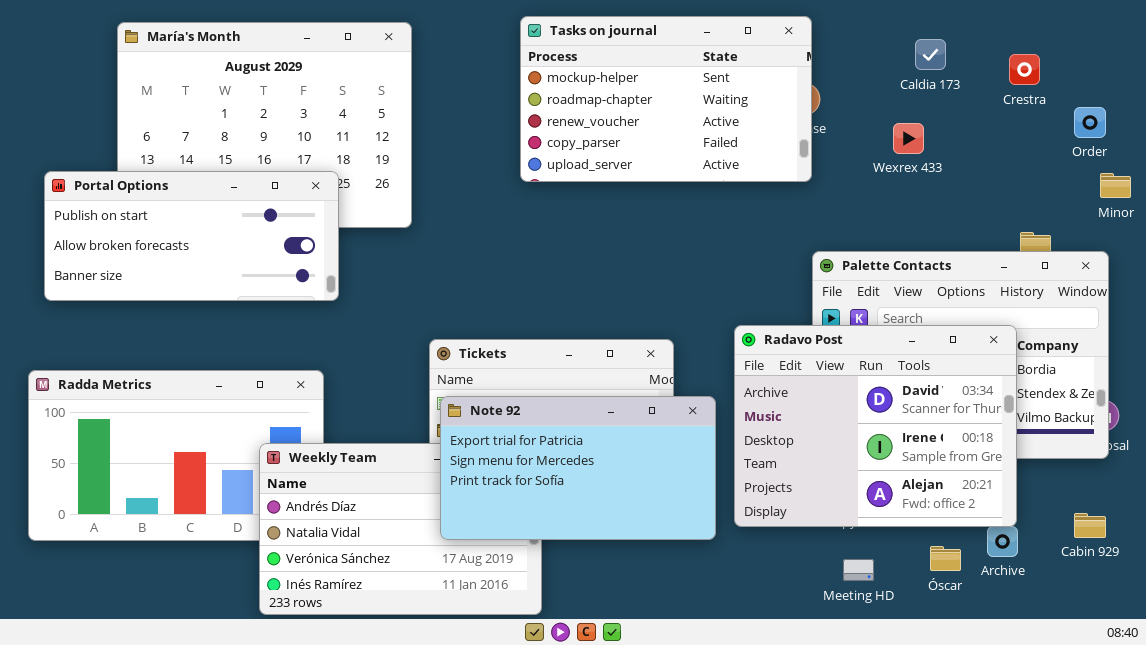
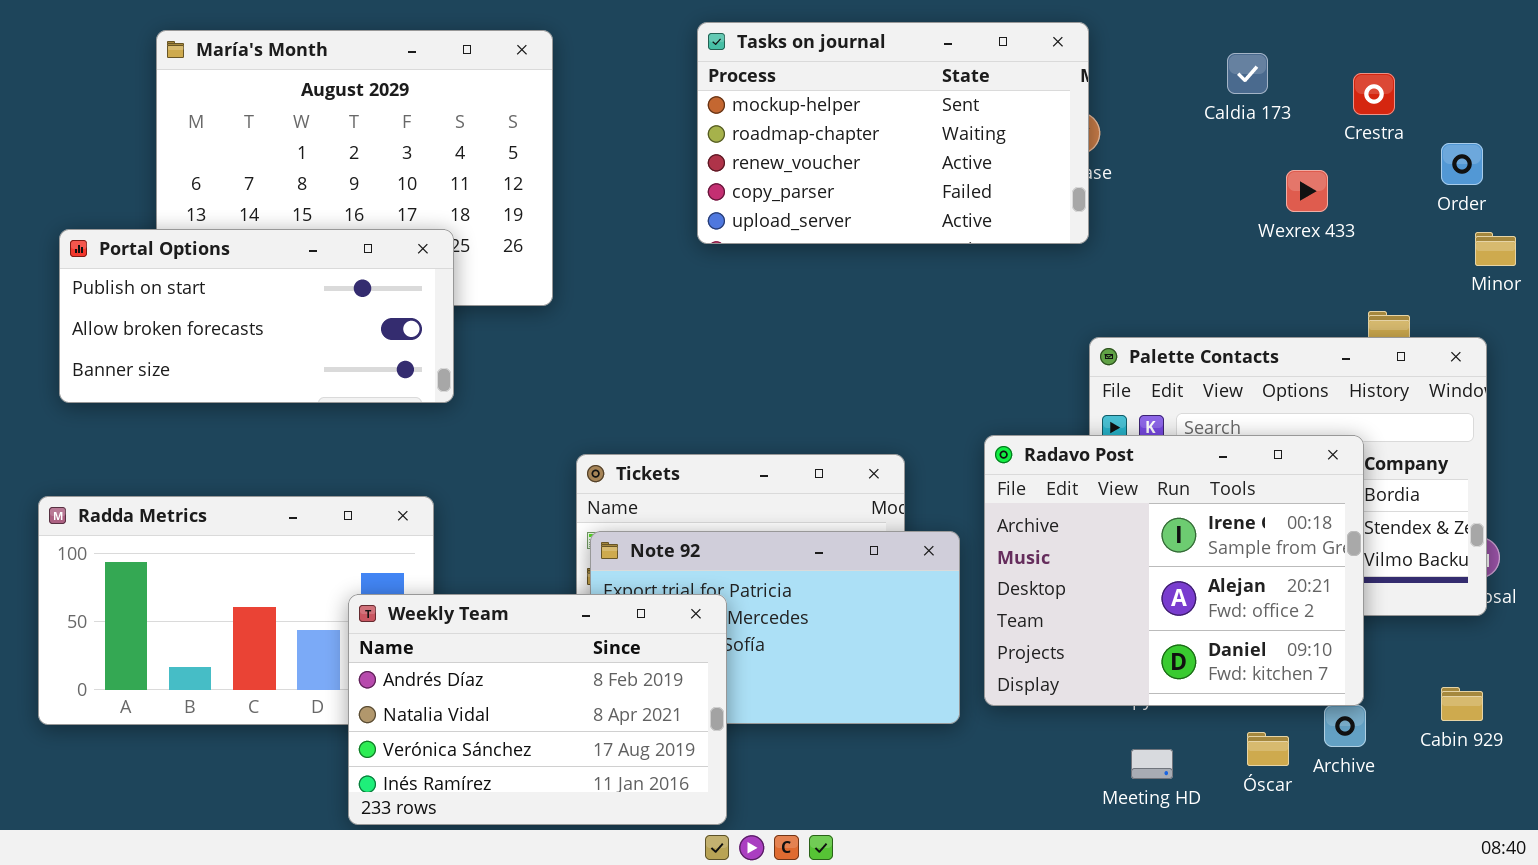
Wexrex 433: [893,123,924,154] -> [1286,170,1328,212], moved
Radavo Post: [734,325,1017,527] -> [984,435,1364,706], scrolled down 1 row
Weekly Team: [259,443,542,615] -> [348,594,727,825], raised

